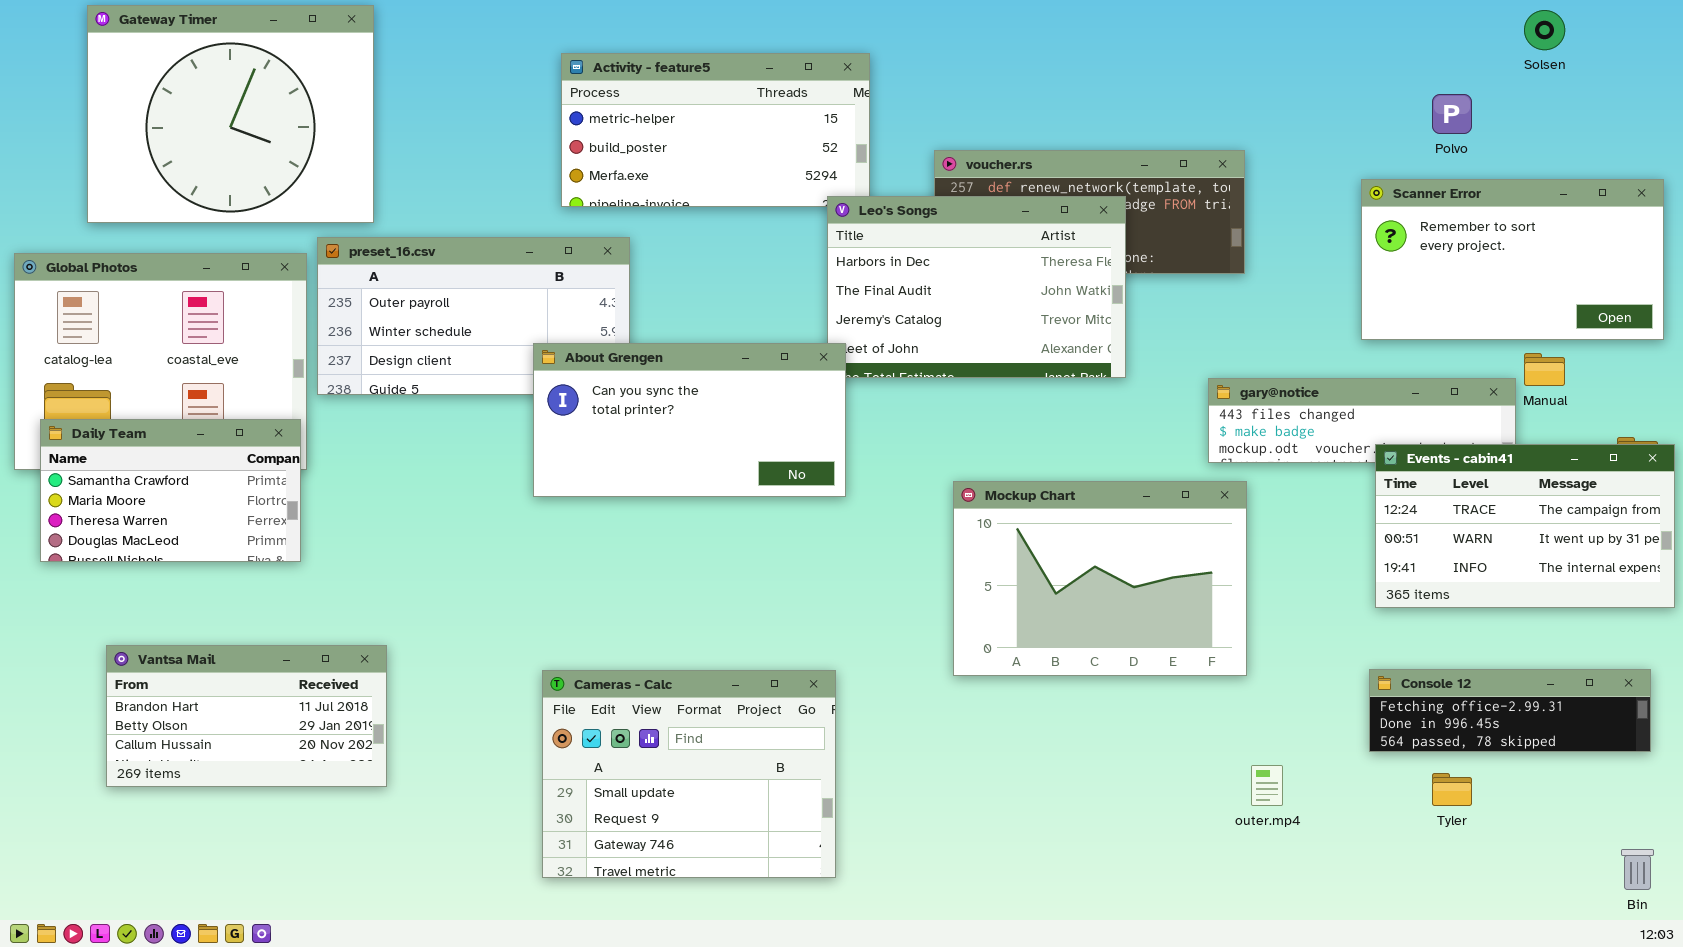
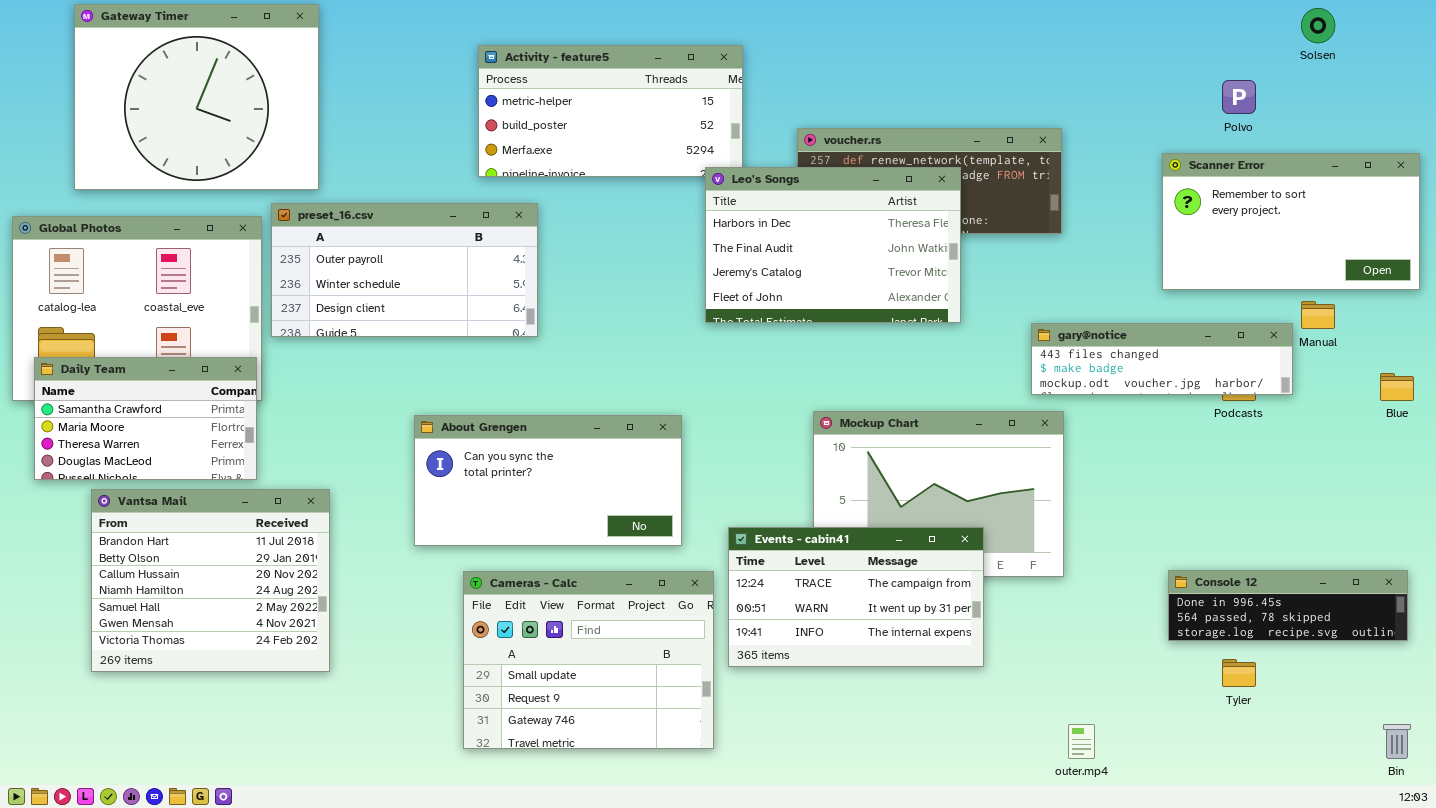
About Grengen: [533,343,846,497] -> [414,415,682,546], moved
Events - cabin41: [1375,444,1675,608] -> [728,527,984,667], moved
Vantsa Mail: [106,645,387,787] -> [91,489,330,672], resized
Console 12: [1369,669,1651,752] -> [1168,570,1408,641], scrolled down 1 row
outer.mp4: [1251,765,1283,806] -> [1068,724,1095,759], moved

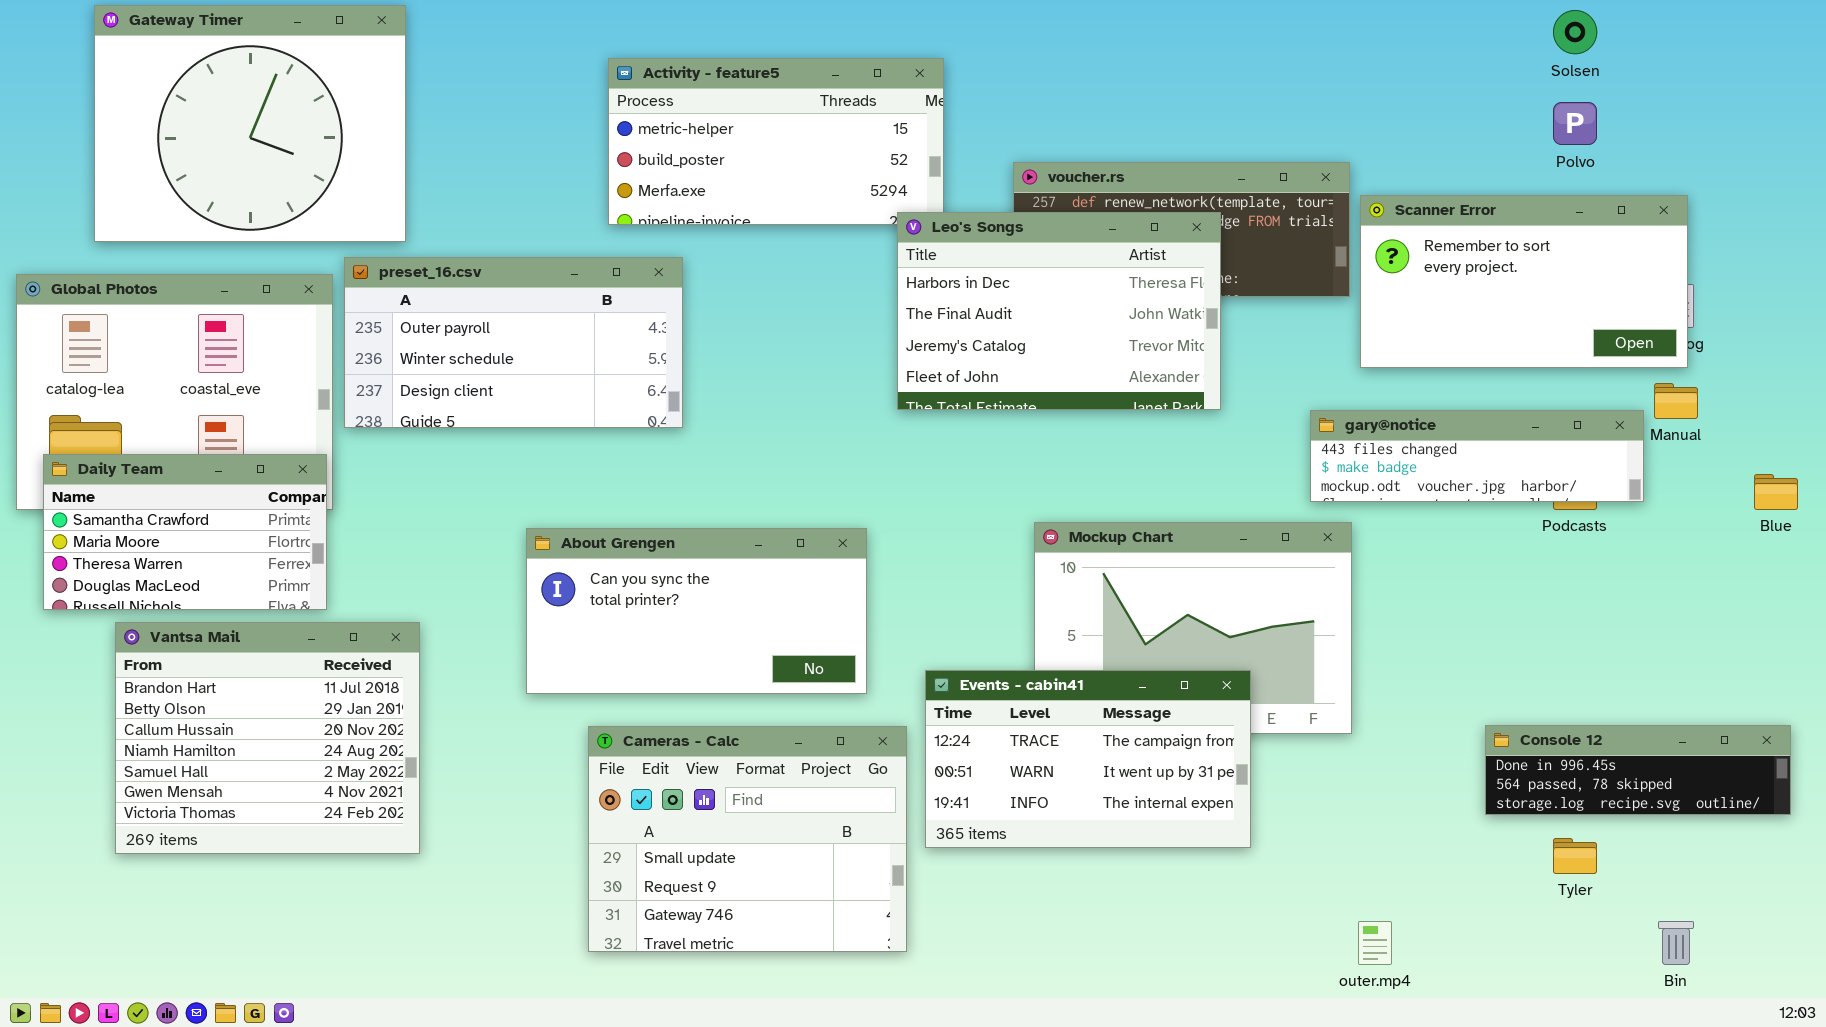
Solsen: [1301,8,1335,43] -> [1553,10,1597,54], moved
Scanner Error: [1162,153,1420,290] -> [1360,195,1688,368], moved
Bin: [1383,724,1411,759] -> [1658,921,1694,965], moved

